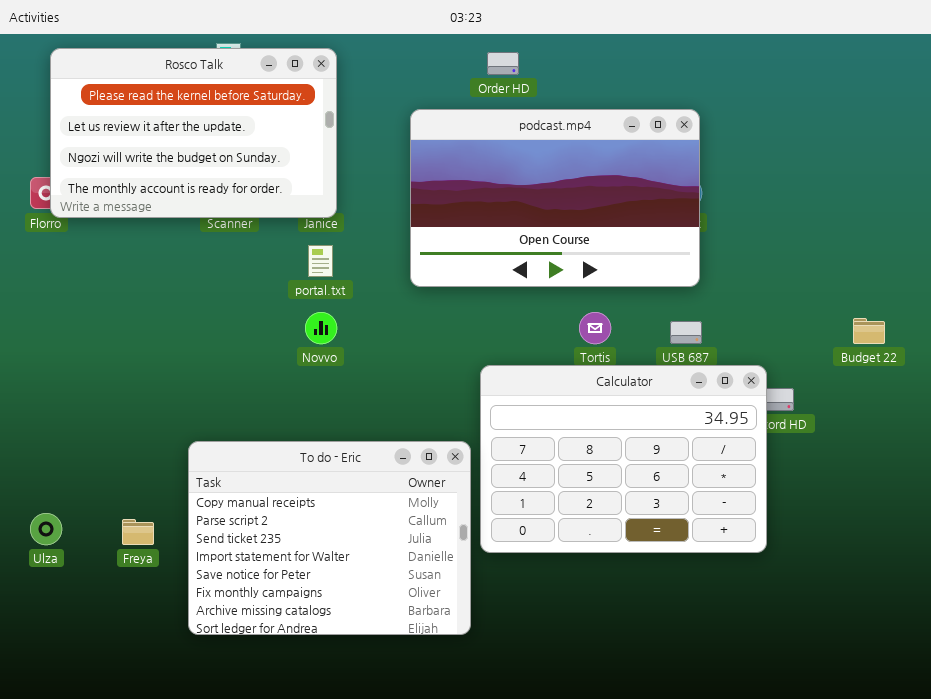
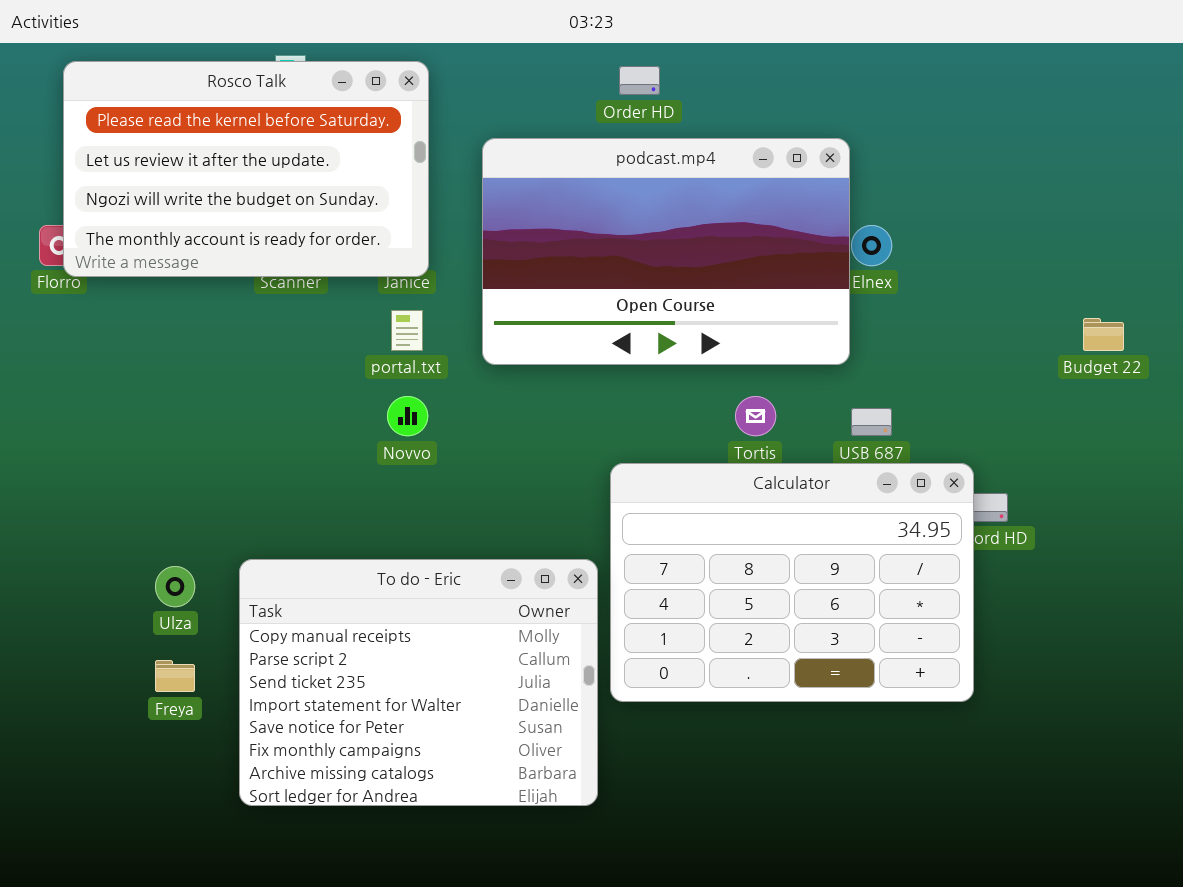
podcast.mp4: [410,109,700,287] -> [482,138,850,365], moved
Budget 22: [853,318,885,344] -> [1083,318,1124,351], moved
Ulza: [30,513,62,545] -> [155,566,195,607], moved

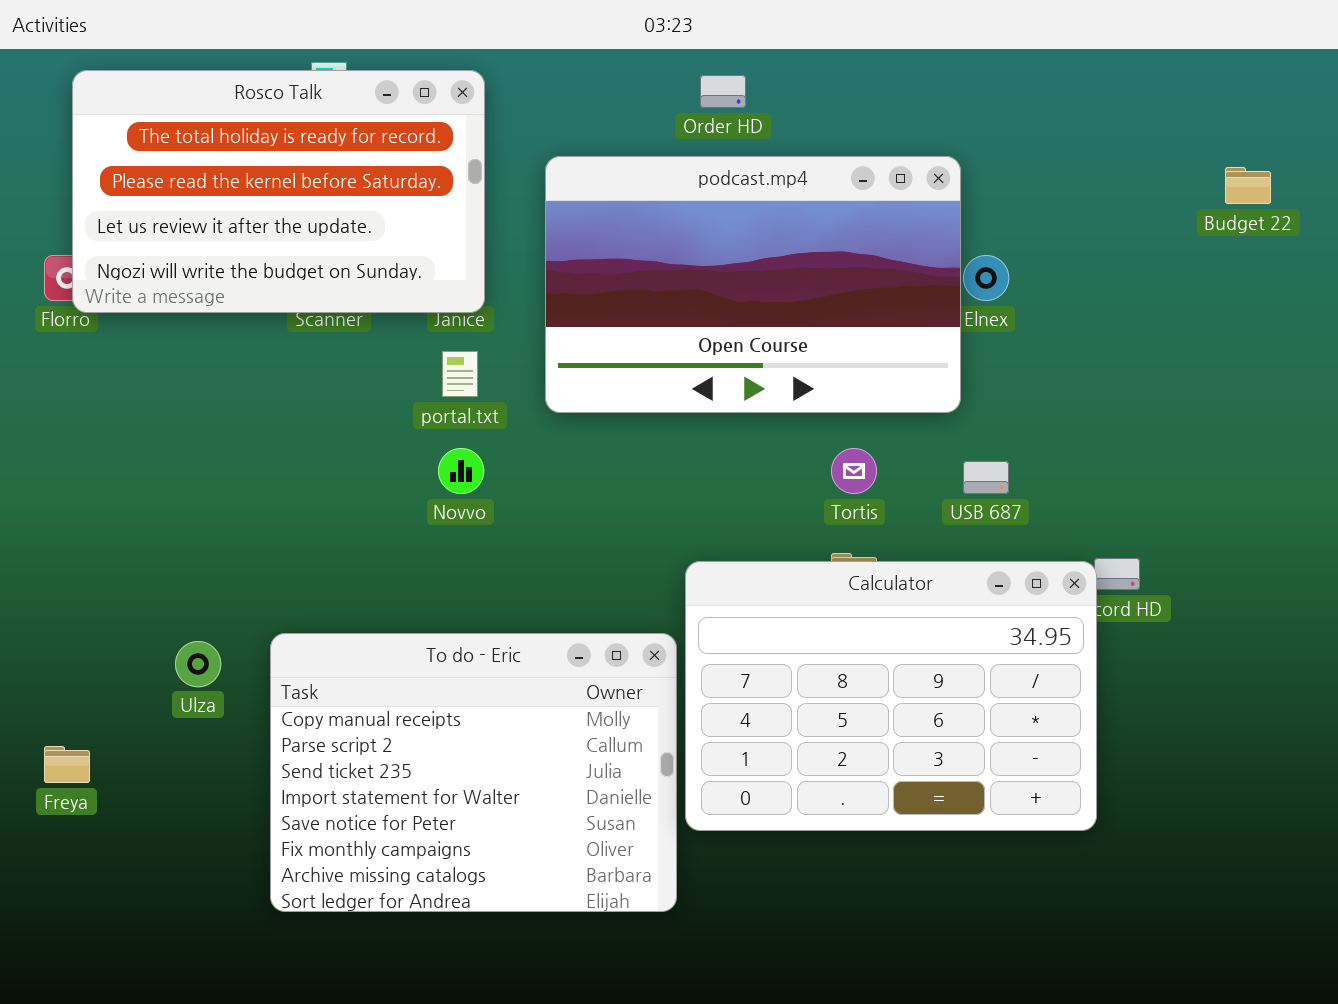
Rosco Talk: [63,61,429,277] -> [72,70,485,313], scrolled up 1 row
Budget 22: [1083,318,1124,351] -> [1225,167,1271,204], moved
Calculator: [610,463,974,702] -> [685,561,1097,831], moved
Freya: [155,660,195,692] -> [44,746,90,783], moved

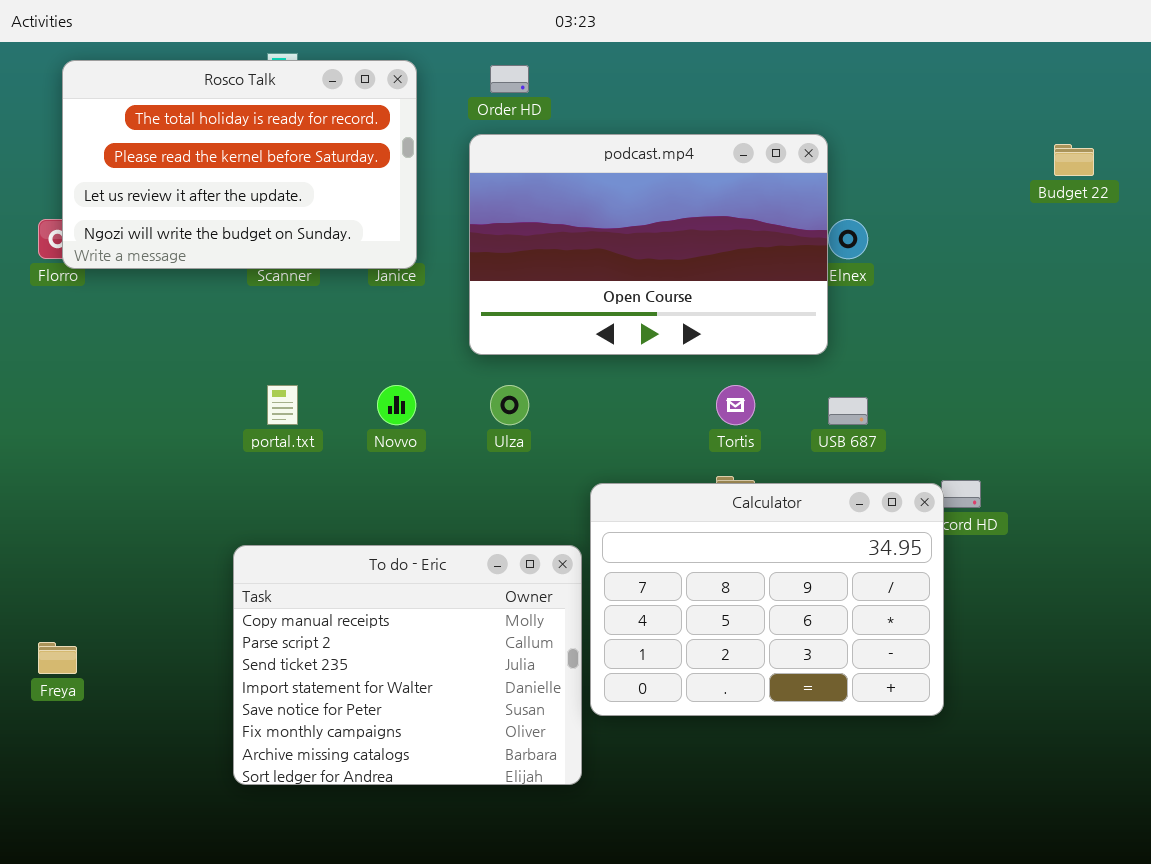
Order HD: [700,75,746,108] -> [490,65,529,93], moved
portal.txt: [442,351,478,397] -> [267,385,298,425], moved
Ulza: [175,641,221,687] -> [490,385,529,425], moved

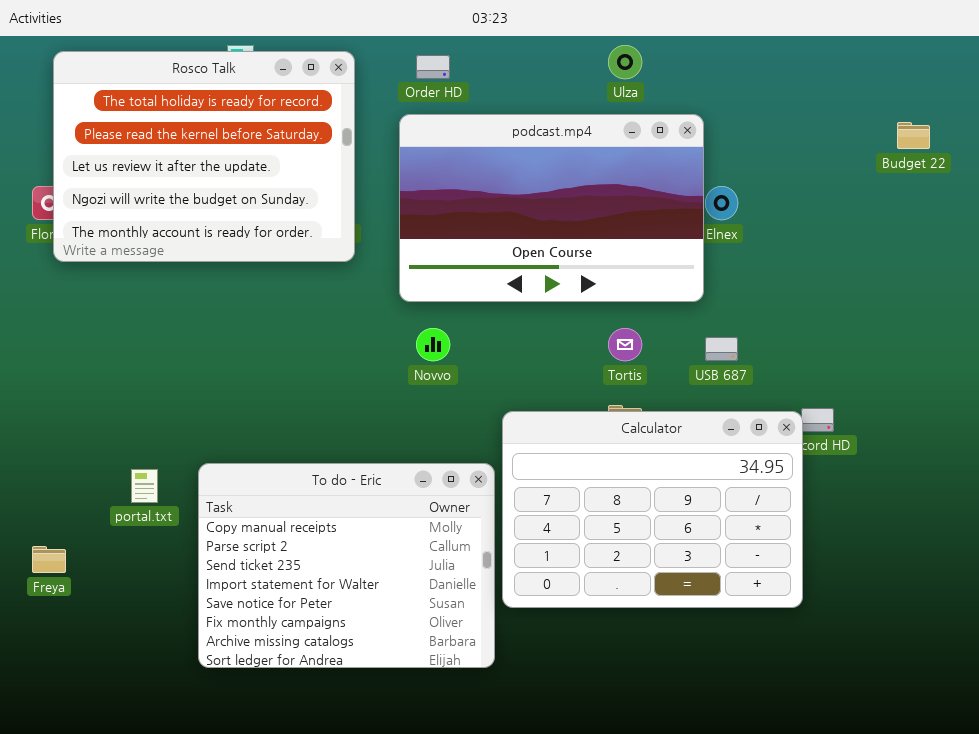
Rosco Talk: [62,60,417,269] -> [53,51,355,262], resized
portal.txt: [267,385,298,425] -> [131,469,158,503], moved
Novvo: [377,385,416,425] -> [416,328,450,361], moved
Ulza: [490,385,529,425] -> [608,45,642,79], moved

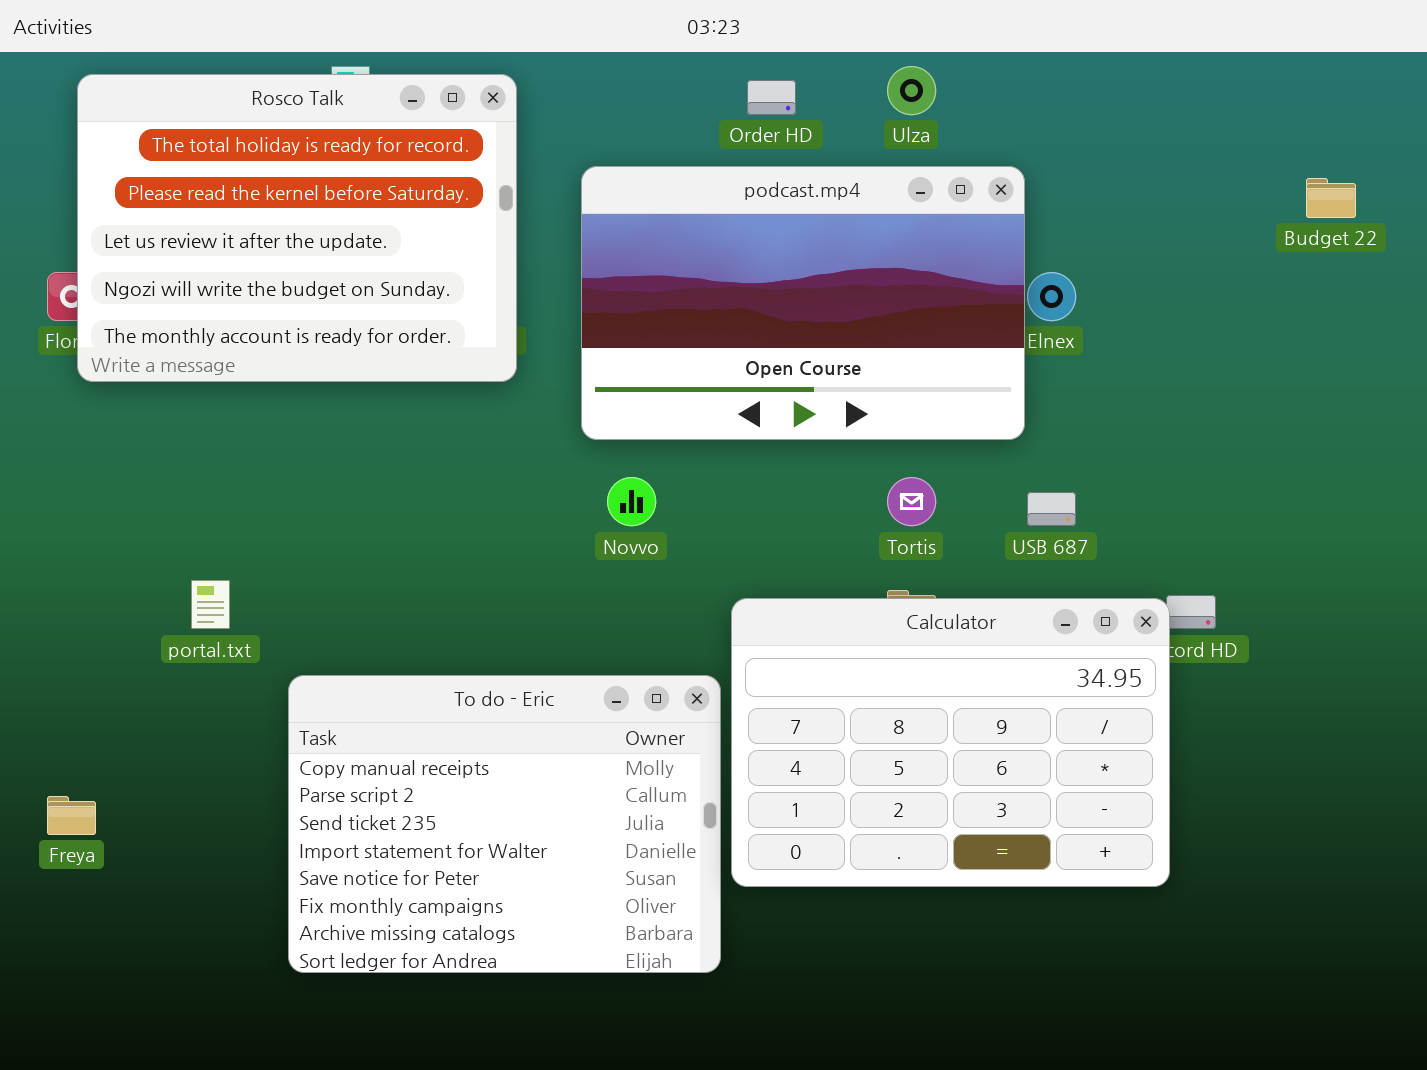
Order HD: [416,55,450,79] -> [747,80,796,115], moved
portal.txt: [131,469,158,503] -> [191,580,230,629], moved

